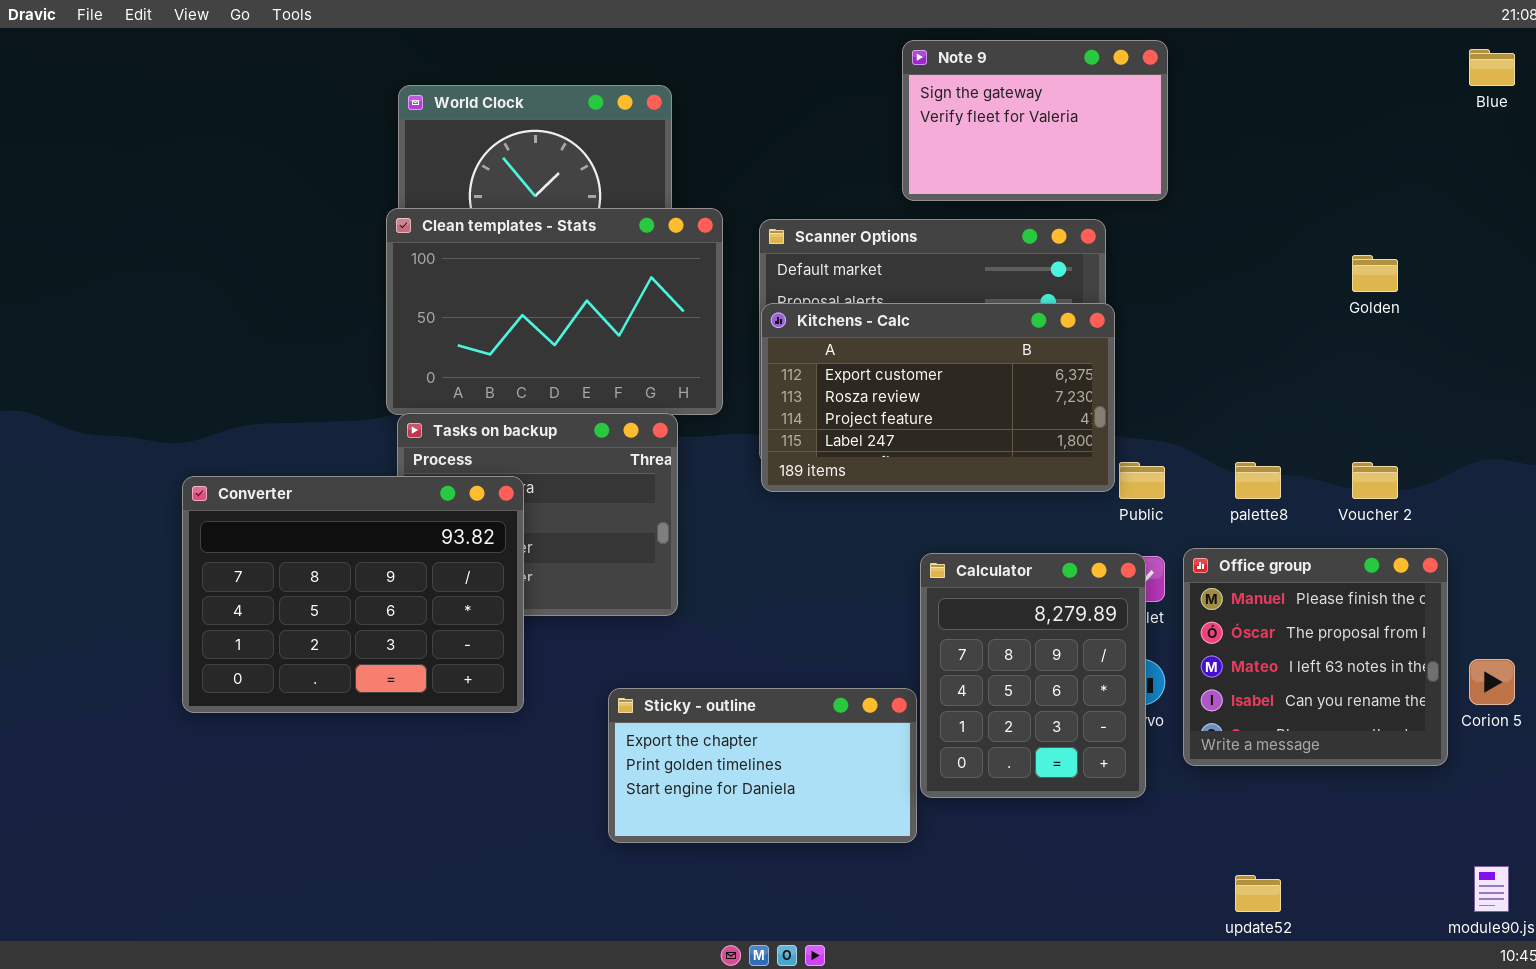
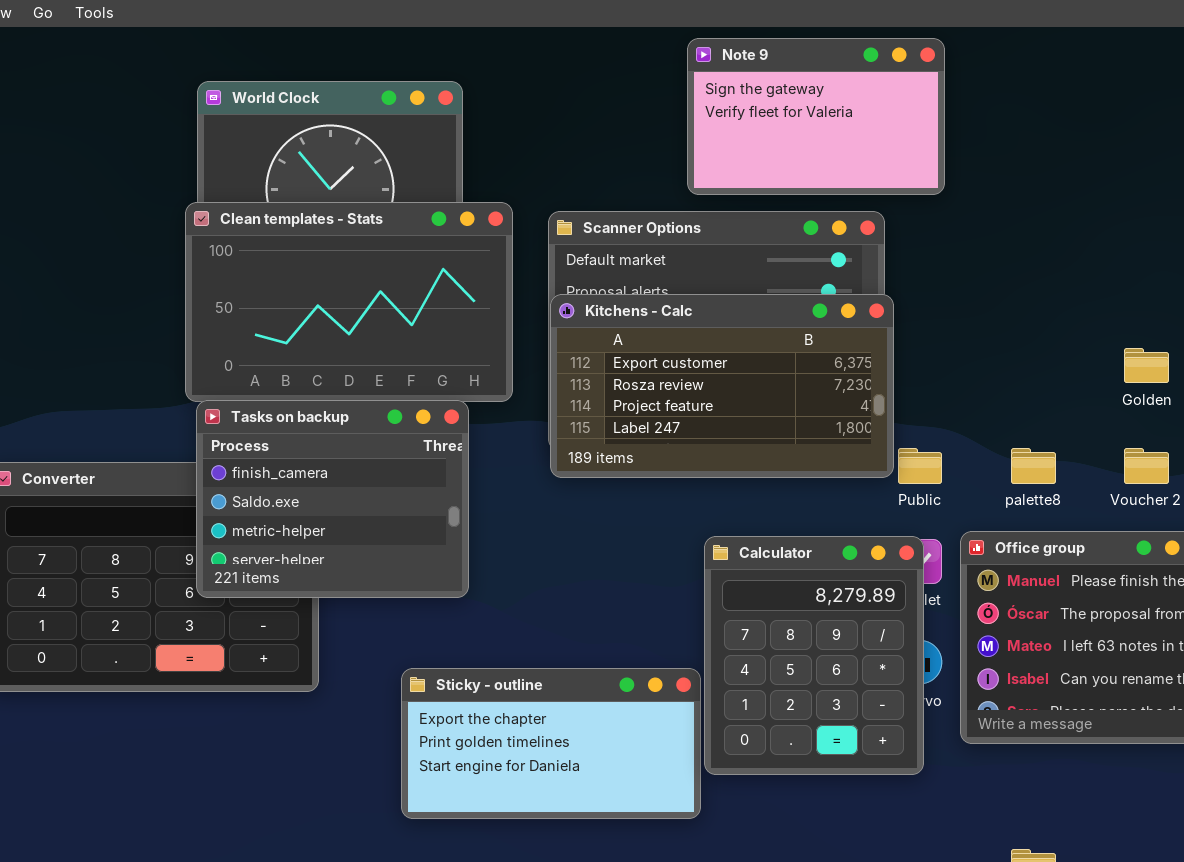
Golden: [1352,255,1398,292] -> [1124,348,1169,383], moved
Tasks on backup: [397,413,678,616] -> [196,400,469,598], raised

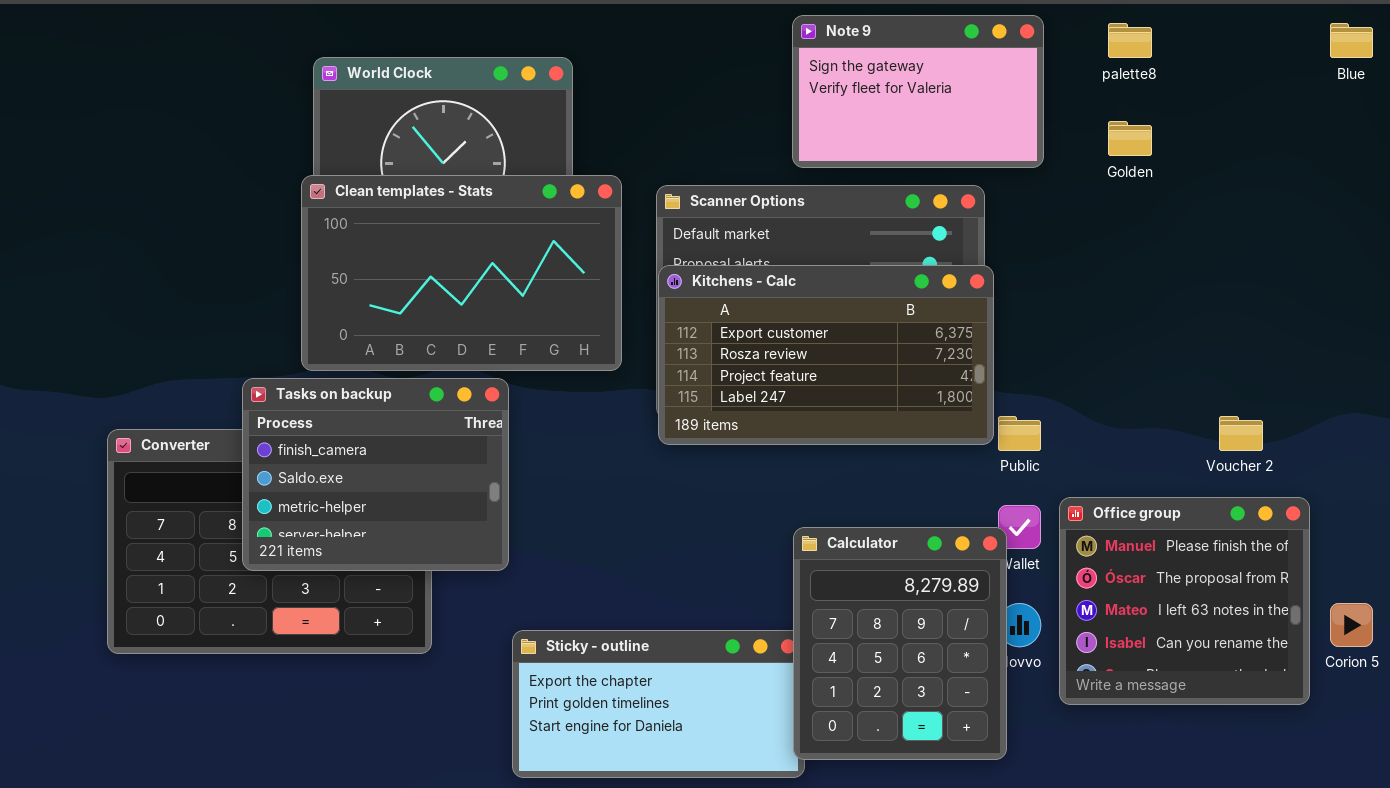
Golden: [1124,348,1169,383] -> [1108,121,1152,156], moved
Tasks on backup: [196,400,469,598] -> [242,378,509,571], moved
palette8: [1011,448,1056,484] -> [1108,23,1152,58], moved
Calculator: [704,536,924,775] -> [793,527,1007,760], moved

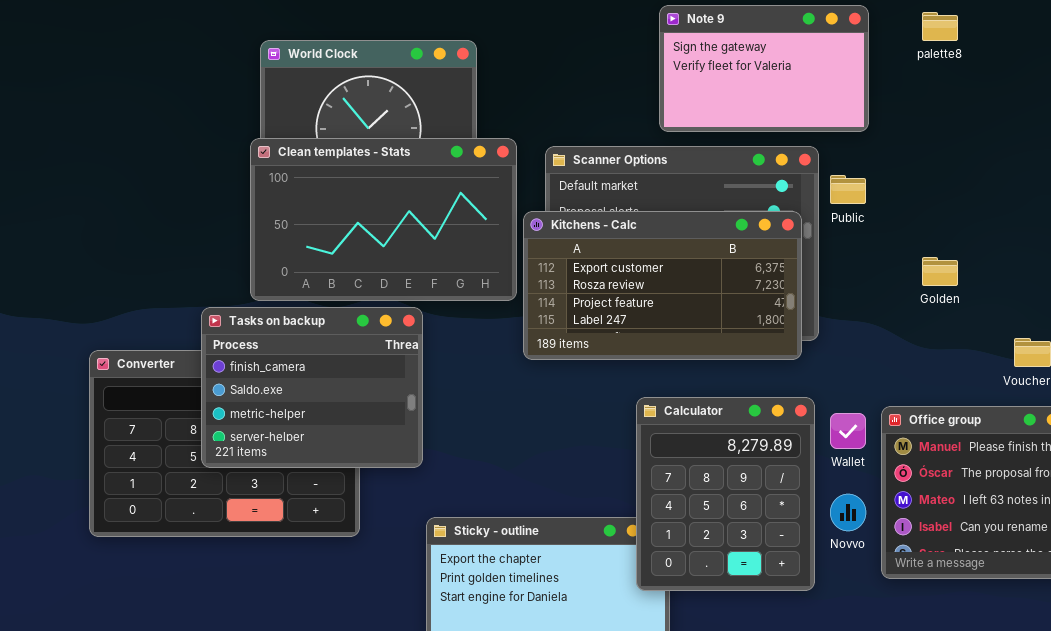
Golden: [1108,121,1152,156] -> [922,257,958,286], moved
Kitchens - Calc: [658,265,994,445] -> [523,211,802,360], moved
Public: [998,416,1041,451] -> [830,175,866,204], moved
Calculator: [793,527,1007,760] -> [636,397,815,591], moved

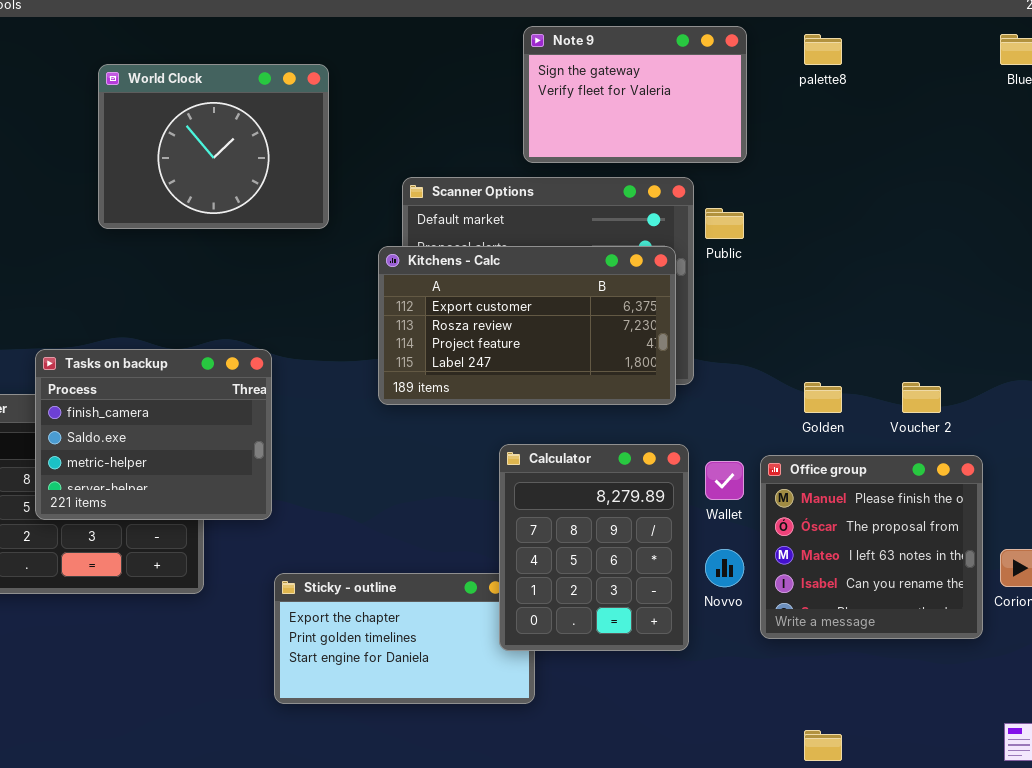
Clean templates - Stats: [250,138,517,301] -> none, closed
Golden: [922,257,958,286] -> [804,382,842,413], moved

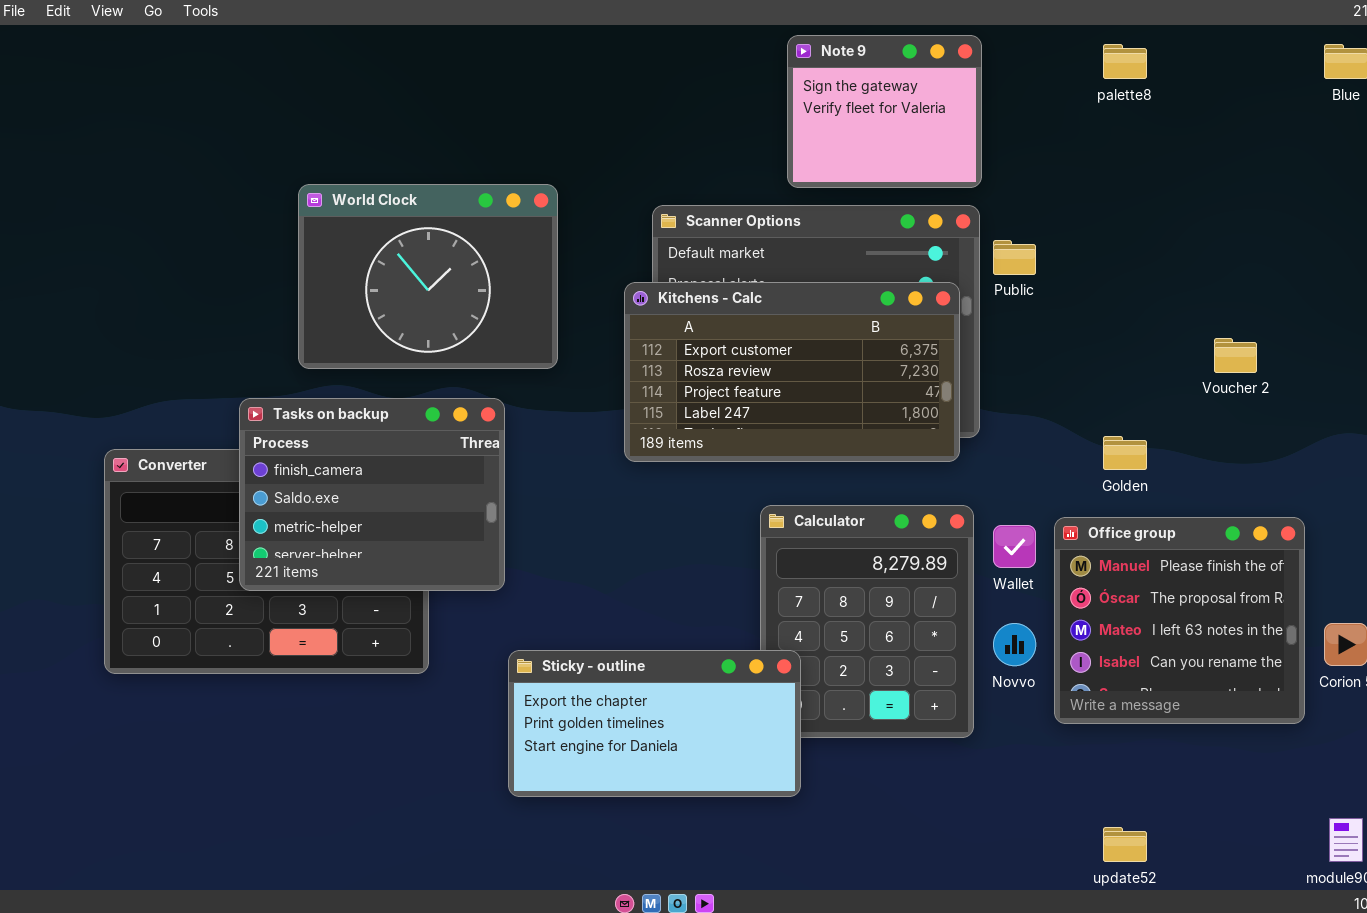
Note 9: [523,26,747,163] -> [787,35,982,188], resized
World Clock: [98,64,329,229] -> [298,184,558,369], moved
Voucher 2: [902,382,941,413] -> [1214,338,1257,373], moved
Sticky - outline: [274,573,535,704] -> [508,650,801,797], raised

